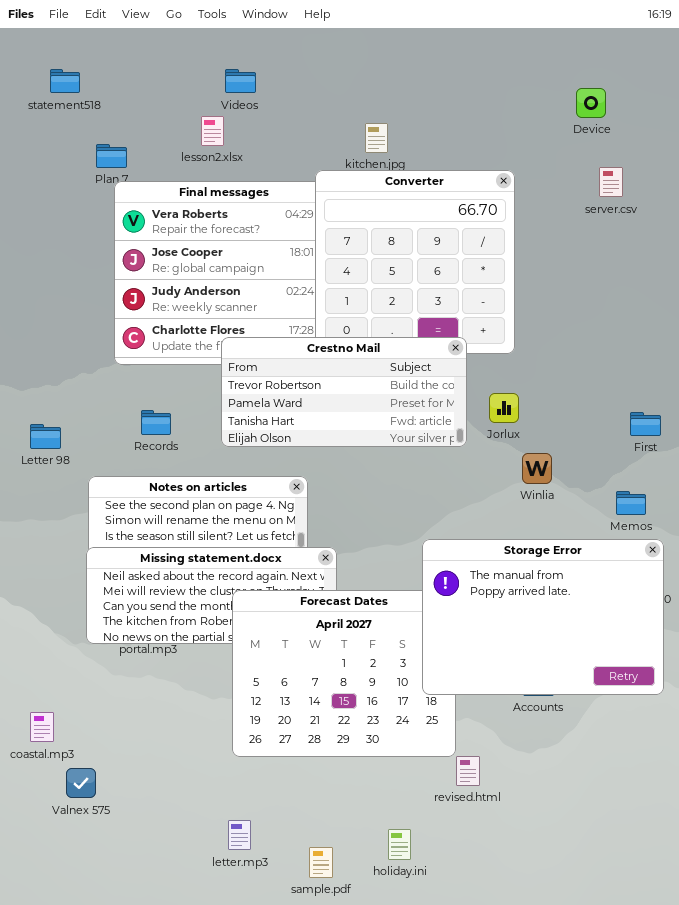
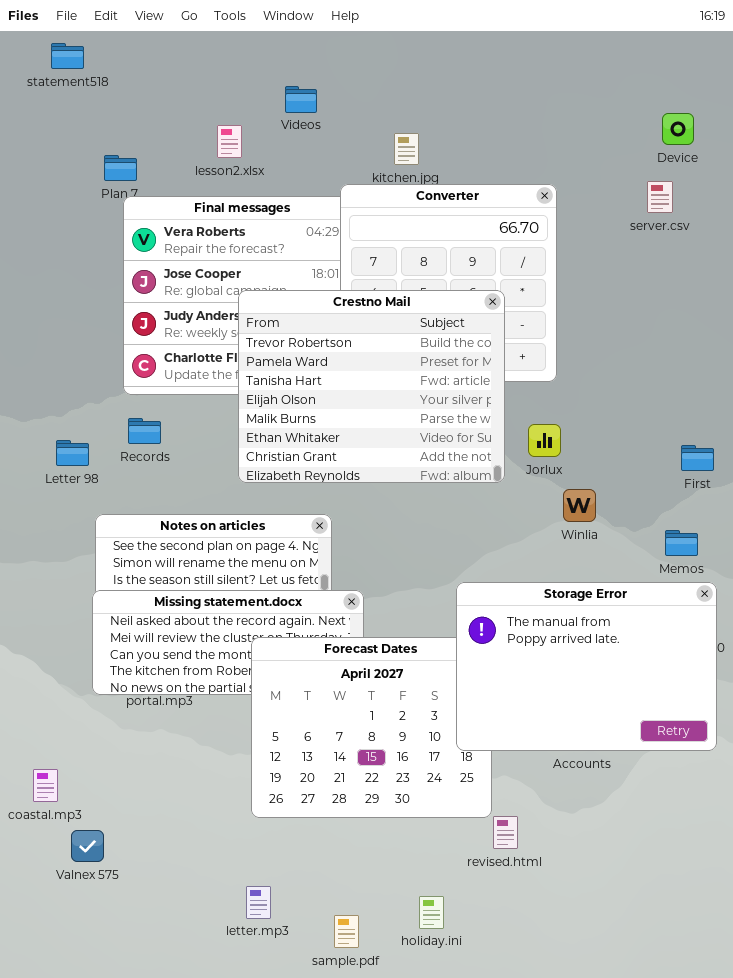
statement518: [50,69,80,93] -> [51,43,84,69], moved
Videos: [225,69,256,93] -> [285,86,317,113], moved
Device: [576,88,606,118] -> [662,113,694,145], moved
Crestno Mail: [221,337,467,447] -> [238,290,505,483], resized
Records: [141,410,171,435] -> [128,418,161,444], moved
Letter 98: [30,424,61,449] -> [56,440,89,466], moved

